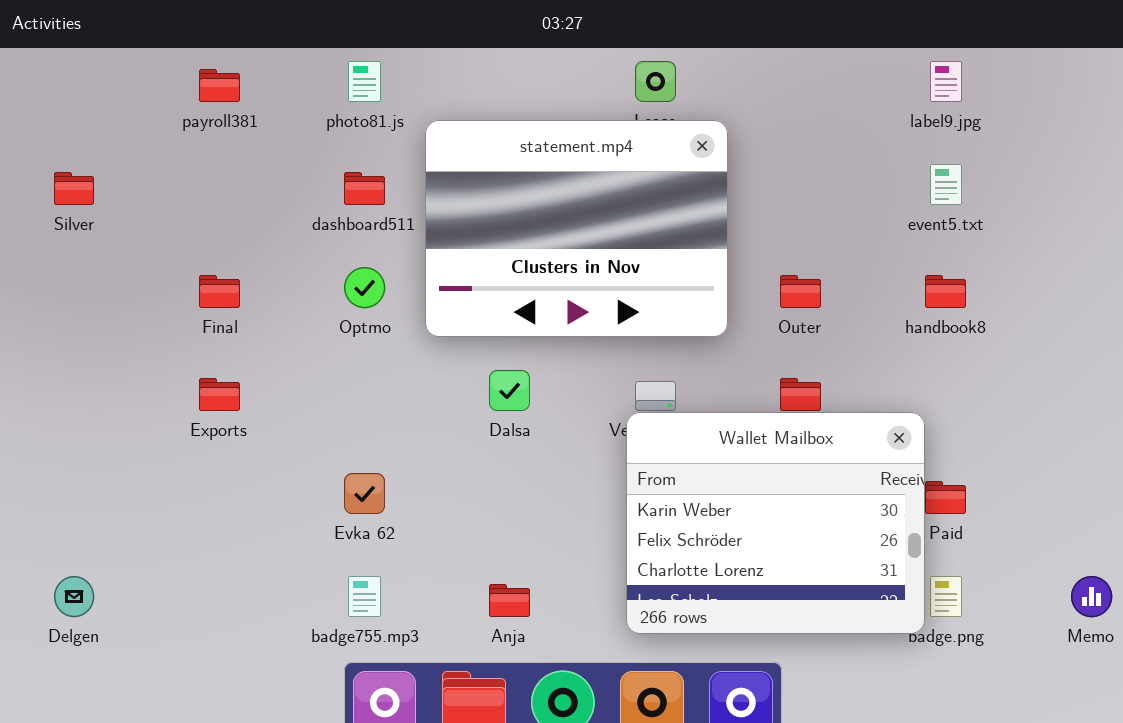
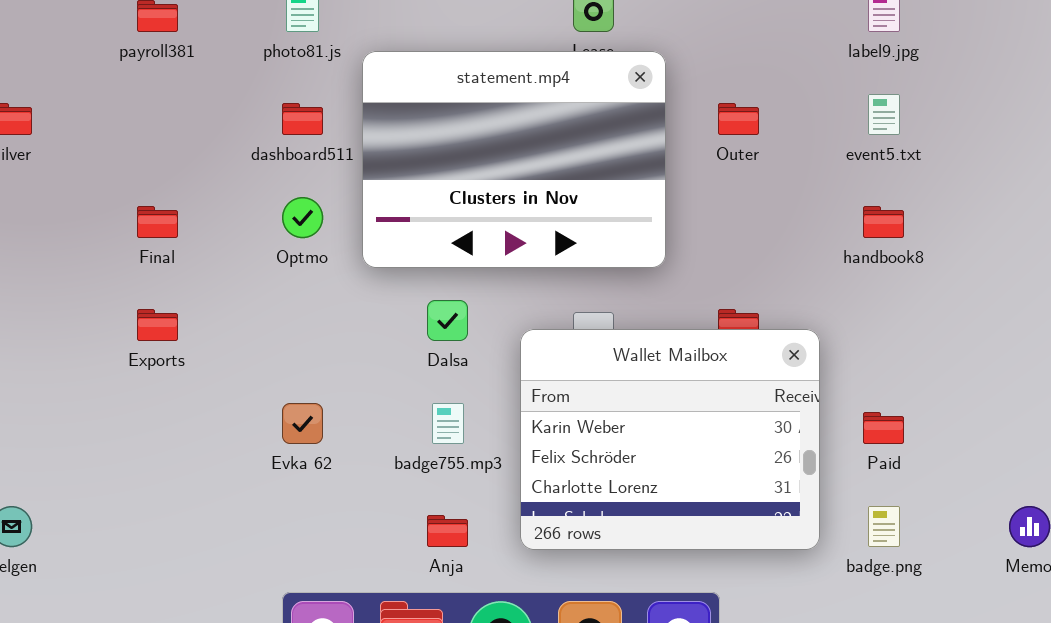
Outer: [780,275,821,308] -> [718,103,759,135], moved
Wallet Mailbox: [626,412,925,634] -> [520,329,820,550], moved
badge755.mp3: [348,576,381,617] -> [432,403,464,444], moved

